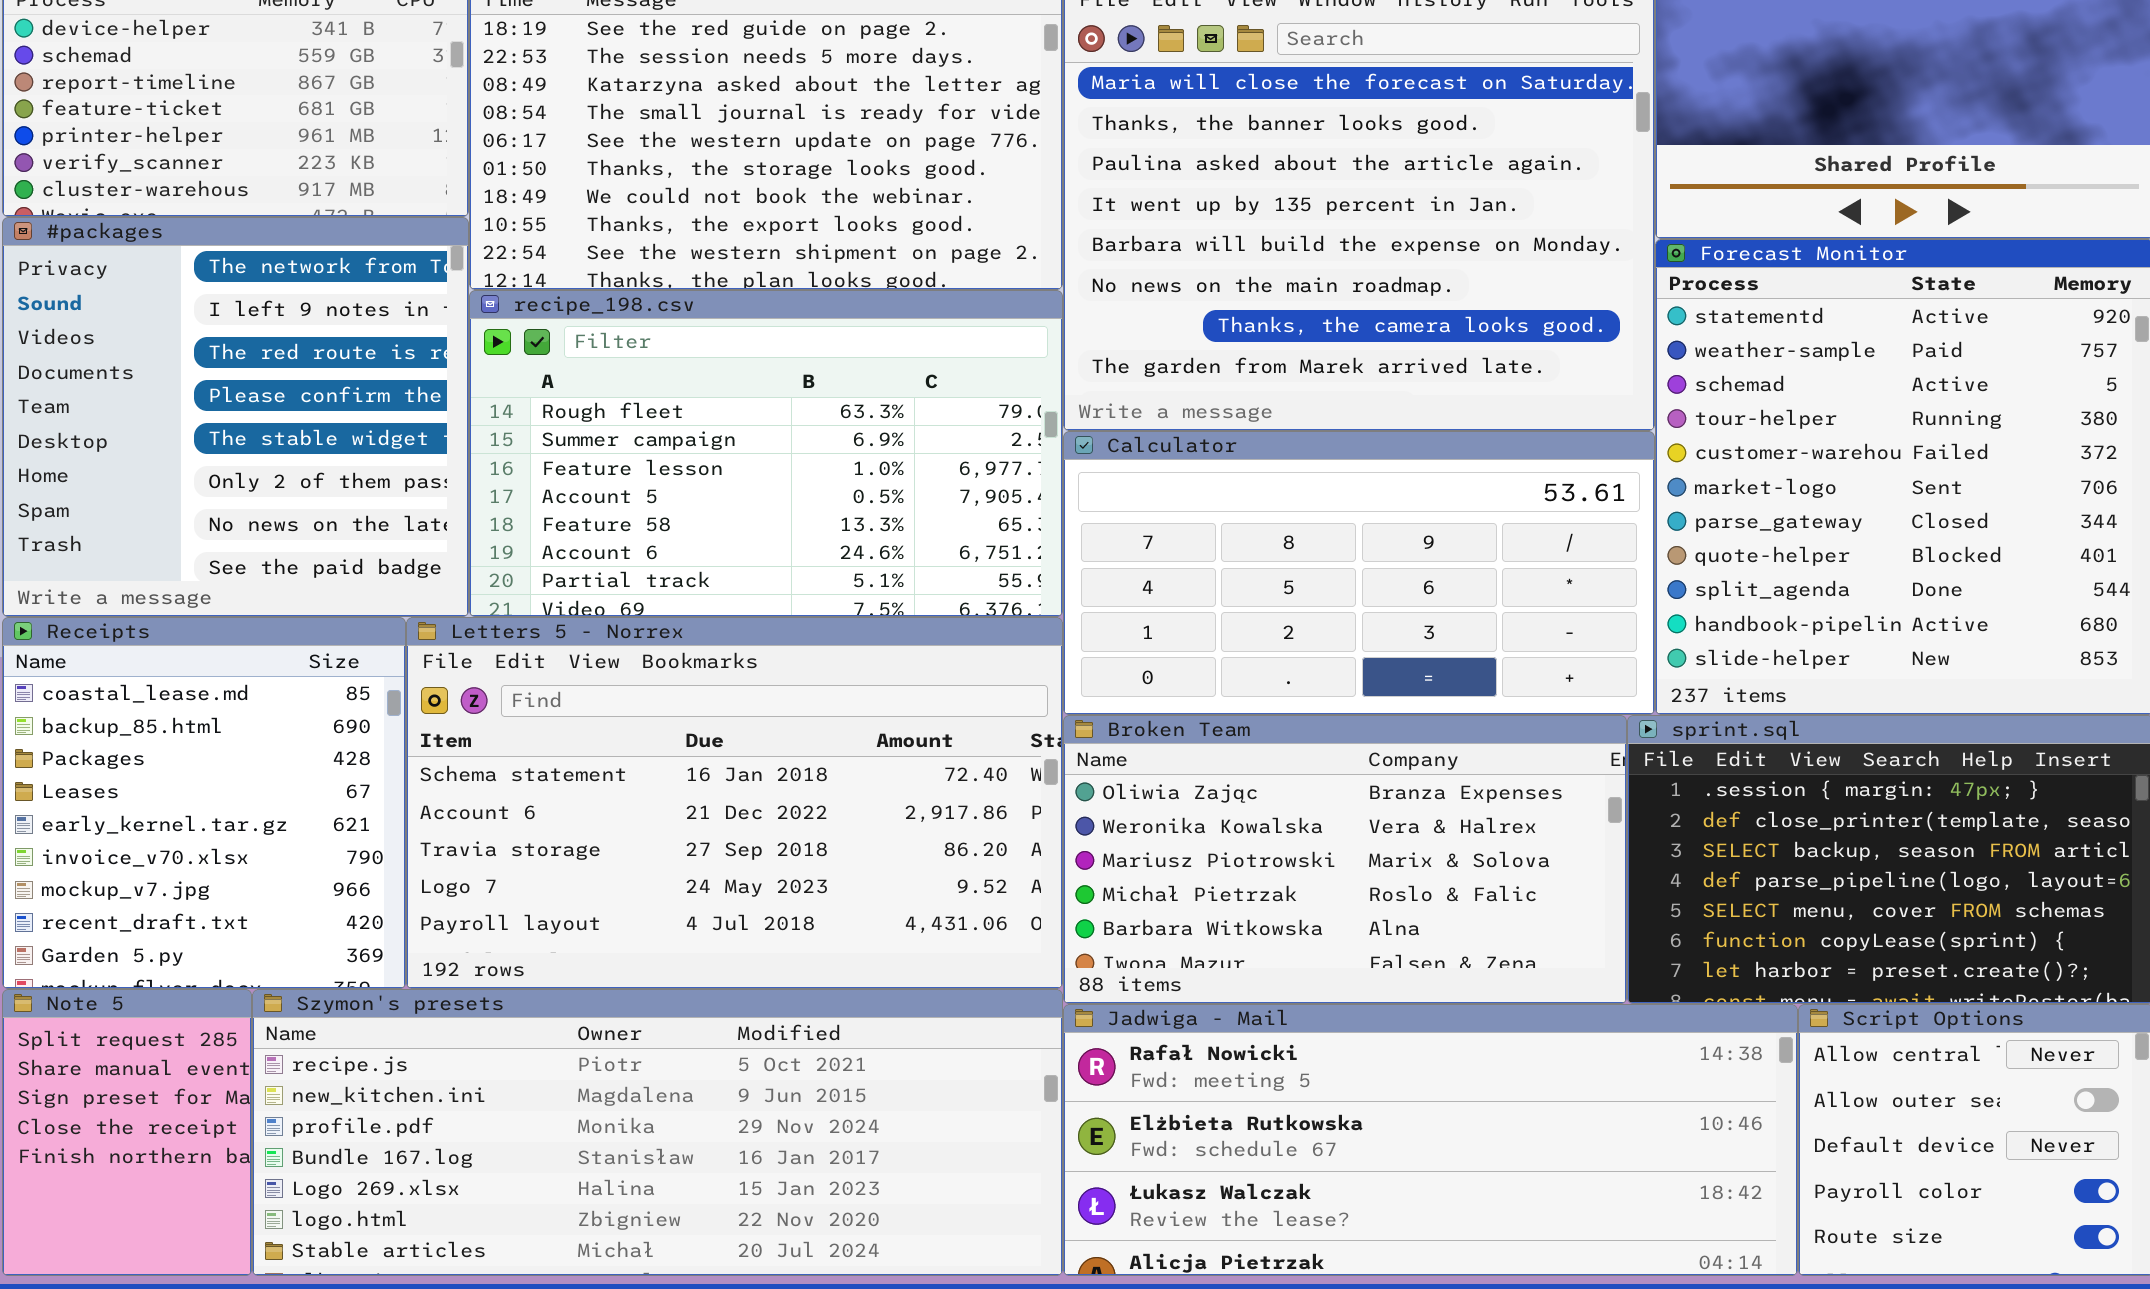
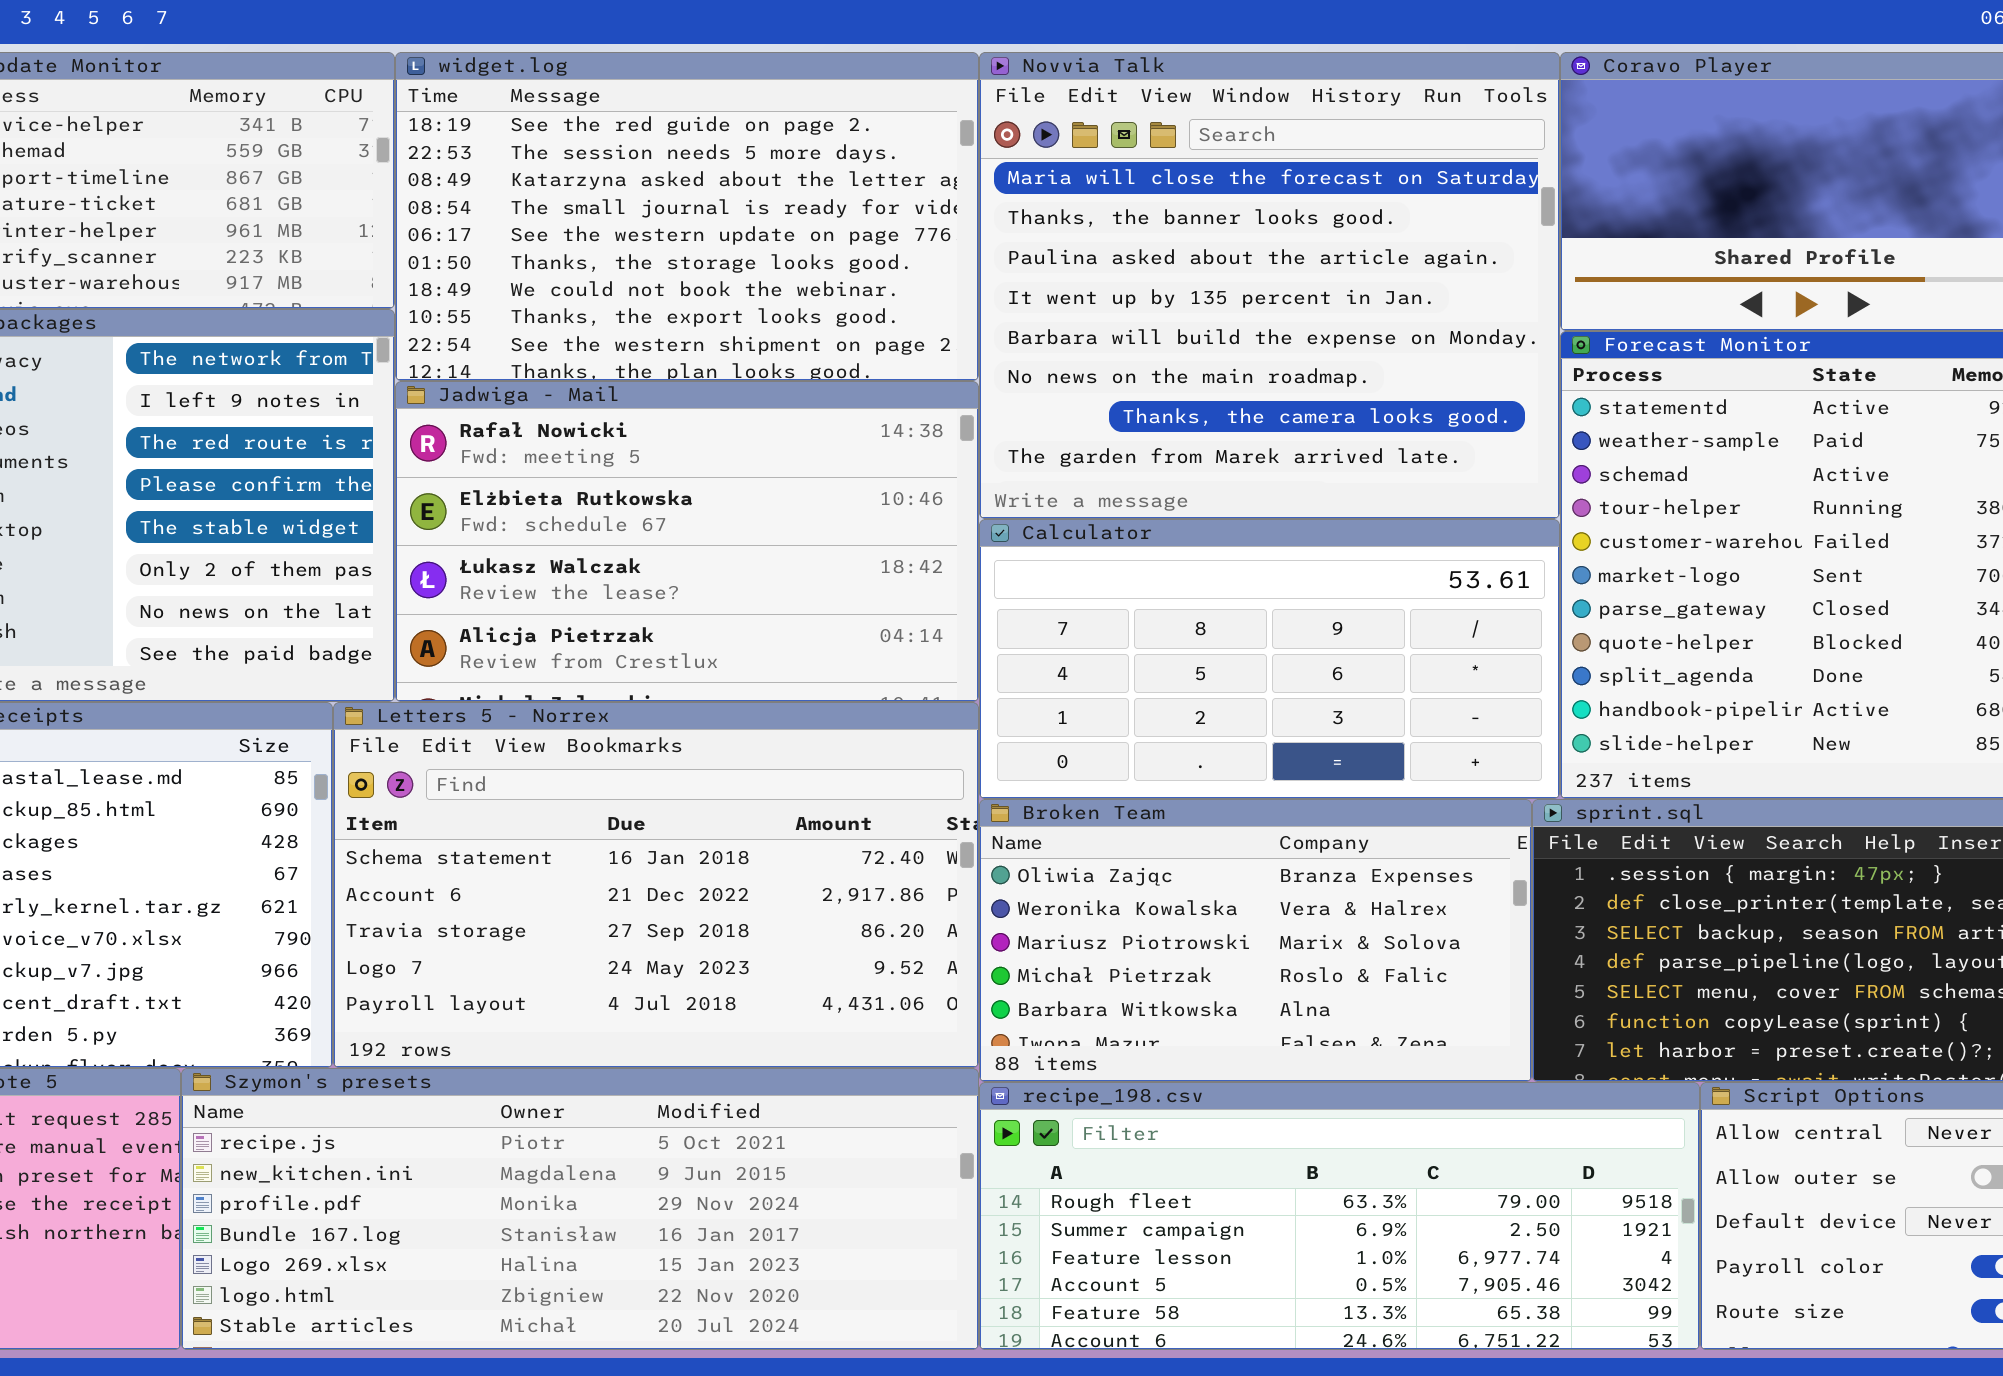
recipe_198.csv: [469,290,1063,617] -> [979,1082,1700,1350], moved, resized
Jadwiga - Mail: [1063,1004,1798,1276] -> [395,381,979,702], moved, resized

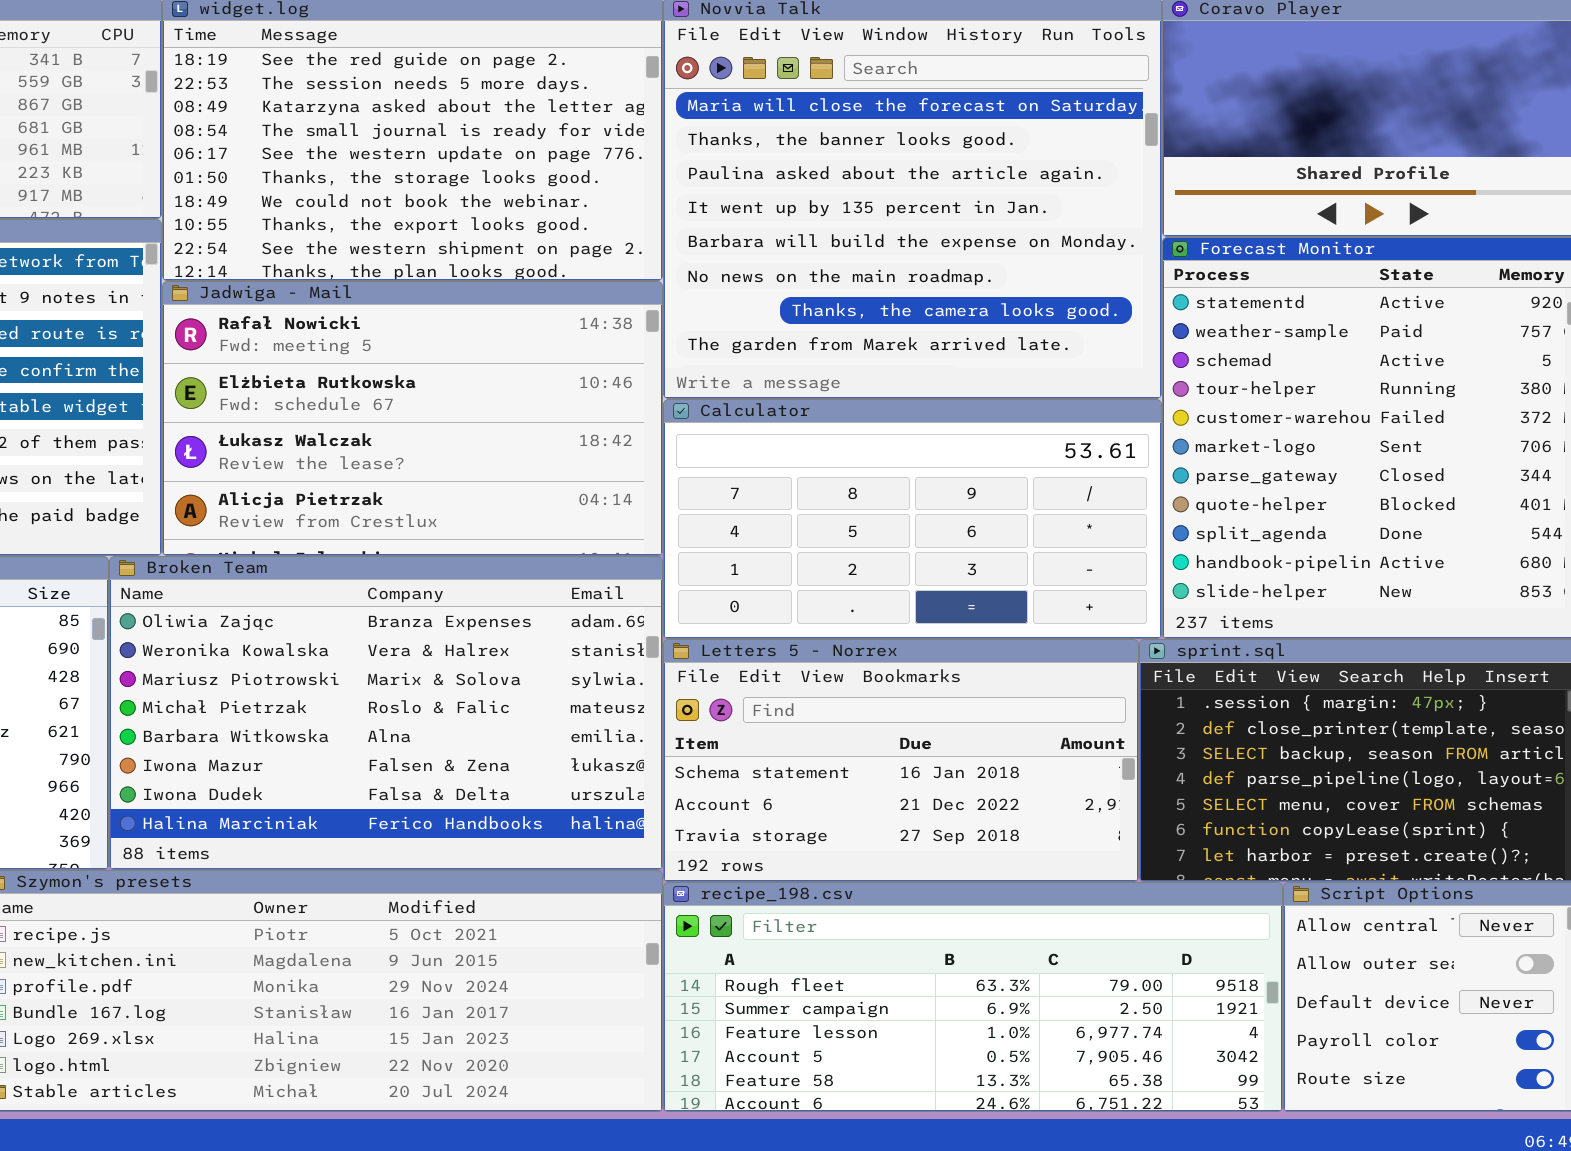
Letters 5 - Norrex: [333,702,979,1068] -> [663,639,1139,882], moved, resized
Broken Team: [979,799,1532,1082] -> [109,556,663,870], moved, resized

